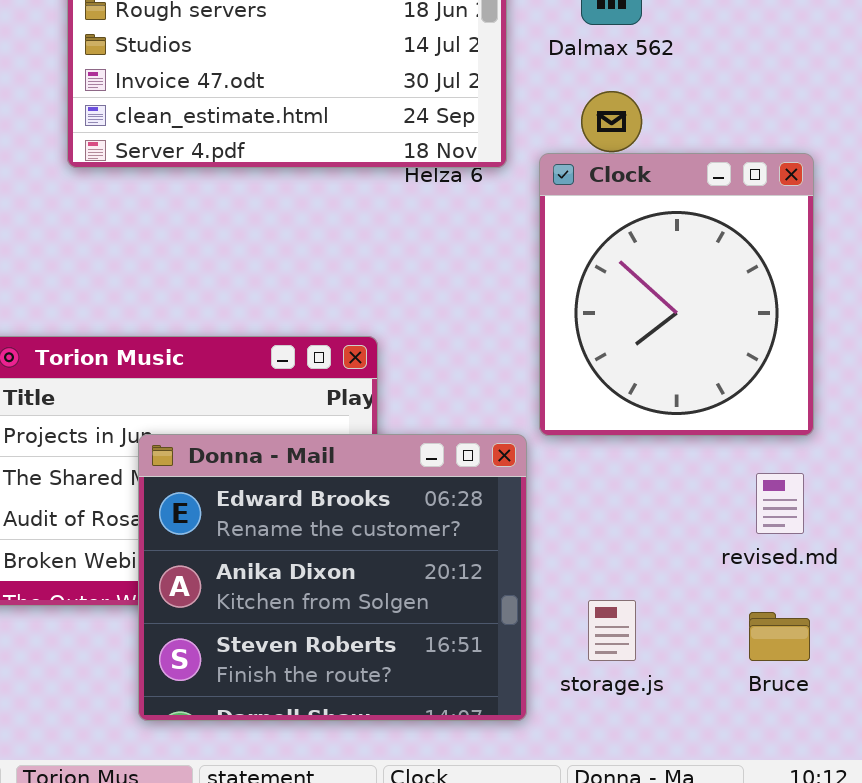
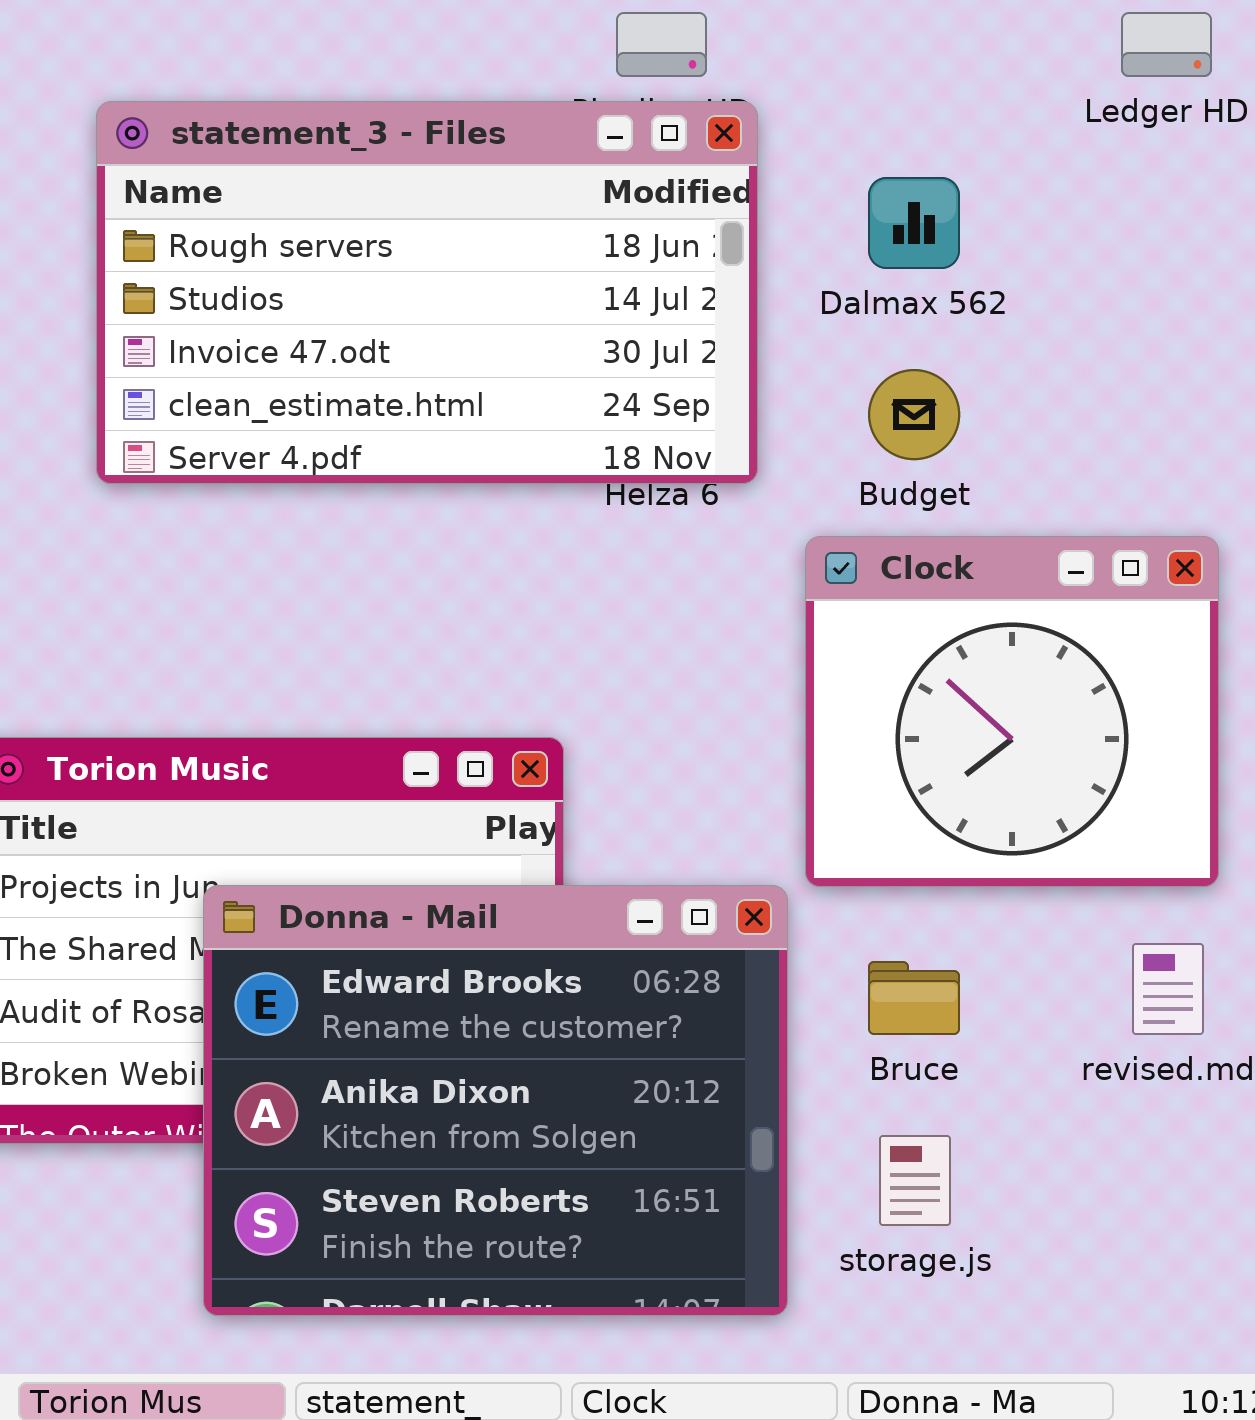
Clock: [539,153,814,436] -> [805,536,1219,887], resized
Bruce: [749,612,810,661] -> [868,961,960,1035], moved

